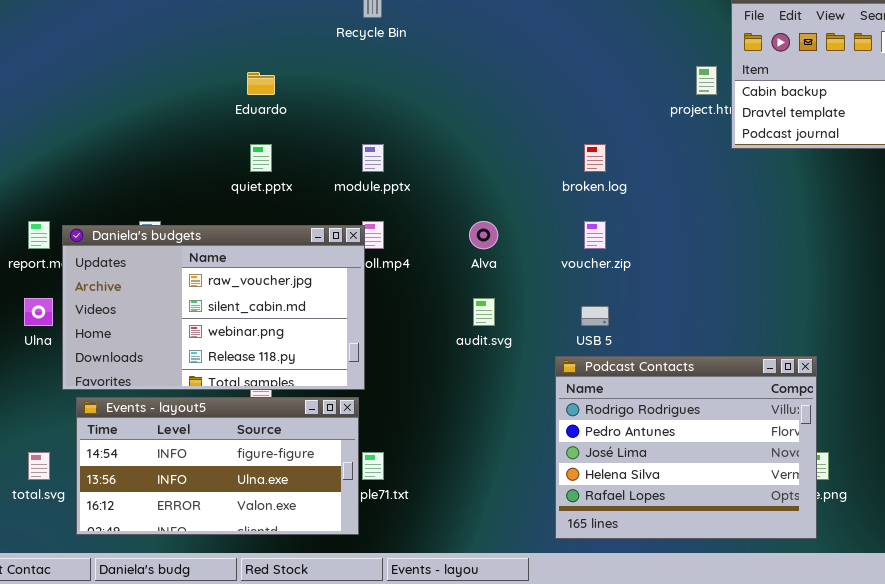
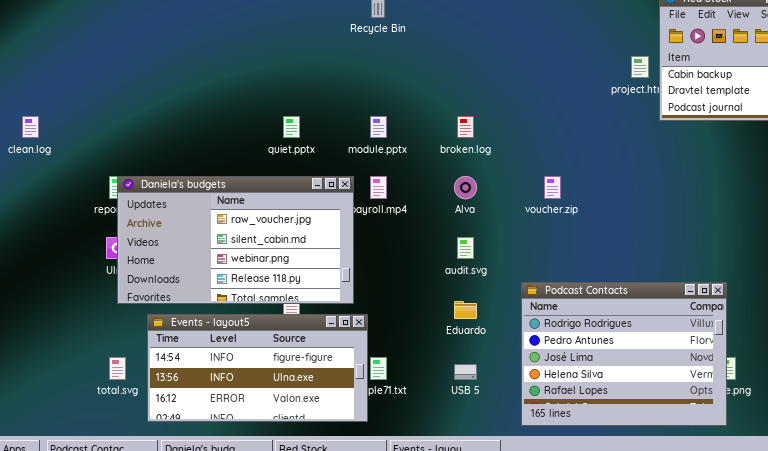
Eduardo: [247,72,275,95] -> [454,301,477,319], moved
broken.log: [584,144,606,172] -> [457,116,474,138], moved
Daniela's budgets: [62,225,365,390] -> [117,176,354,304], moved
USB 5: [581,306,609,326] -> [454,364,477,380], moved

